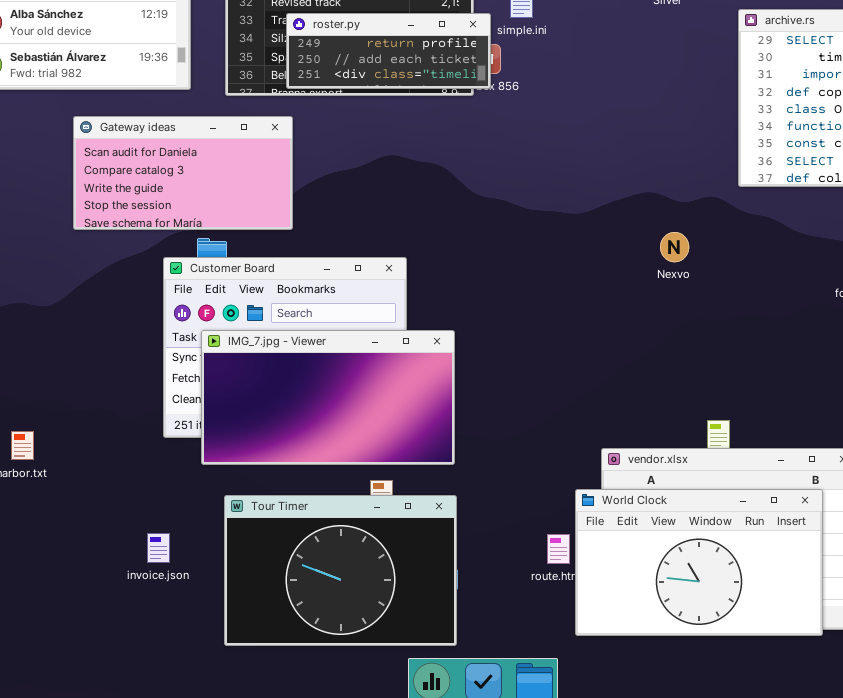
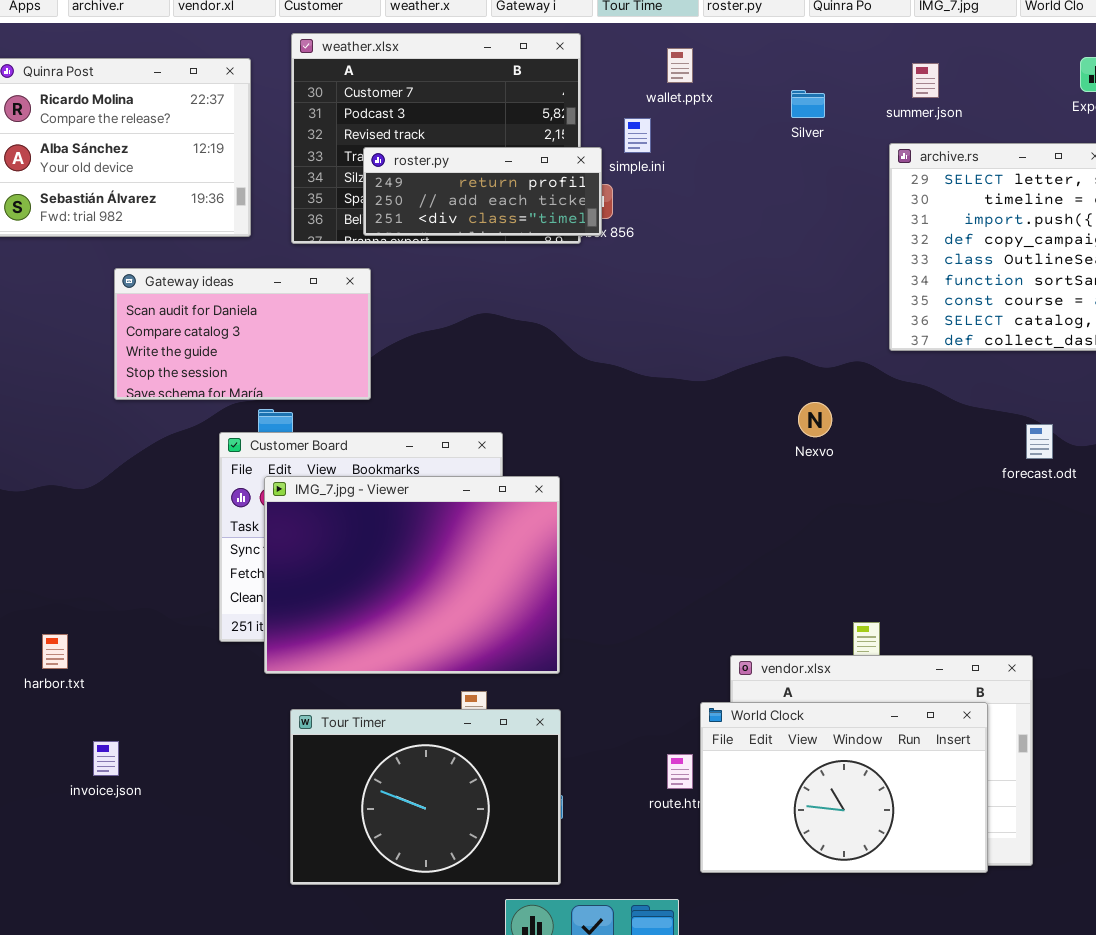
IMG_7.jpg - Viewer: [201,330,455,465] -> [264,476,560,674], resized
invoice.json: [147,533,170,563] -> [93,741,119,776], moved

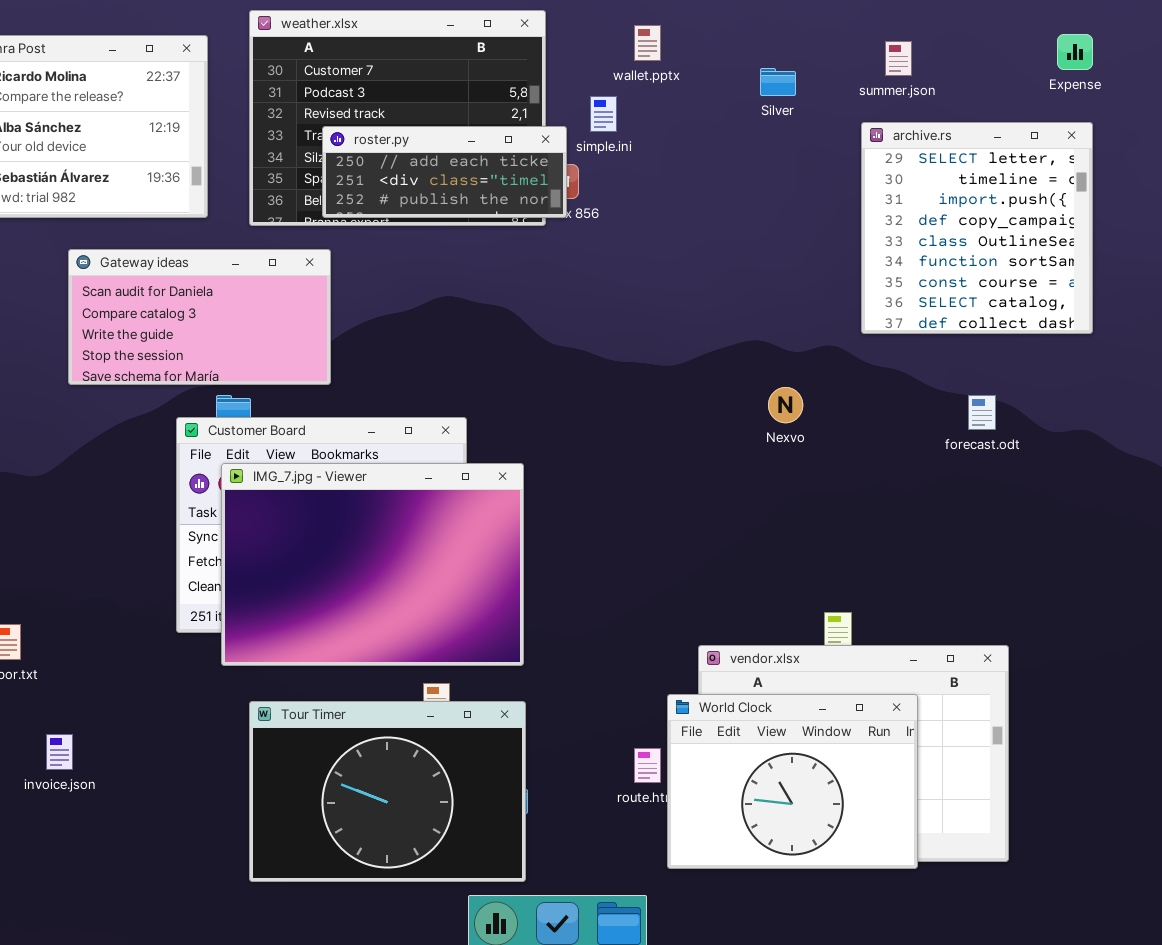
roster.py: [363,147,602,236] -> [322,126,567,218], scrolled down 1 row
forecast.odt: [1026,424,1053,459] -> [968,395,996,430], moved
World Clock: [700,702,988,873] -> [667,694,918,869], resized

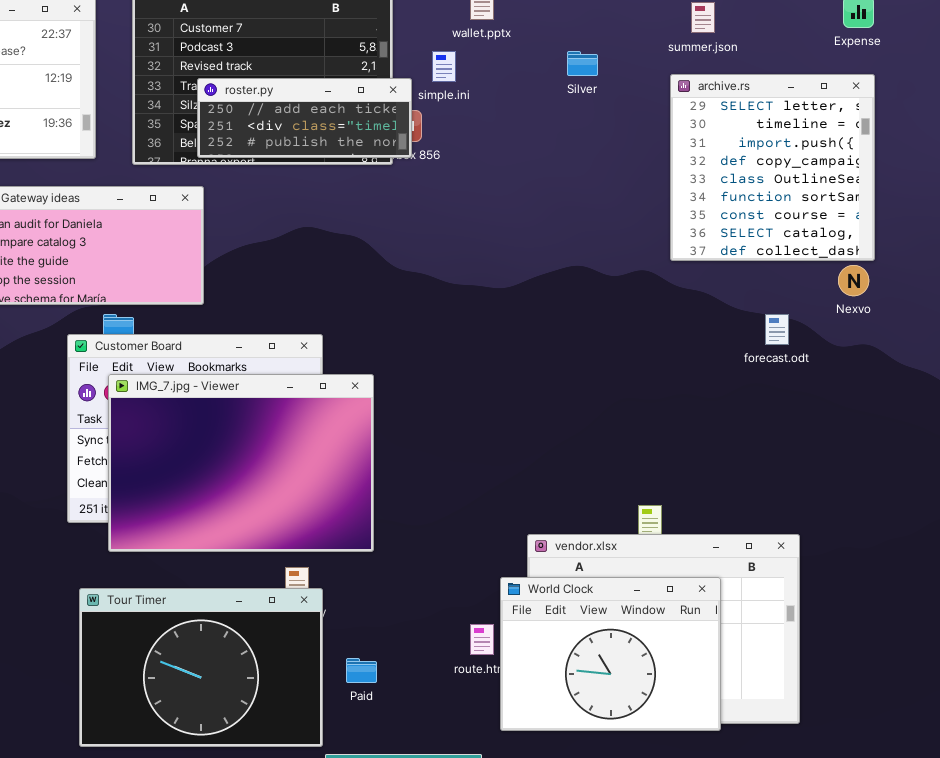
Silver: [760,68,796,96] -> [567,51,598,76], moved
Nexvo: [768,387,803,423] -> [838,265,869,296], moved
Tour Timer: [249,701,526,882] -> [79,588,323,747], moved

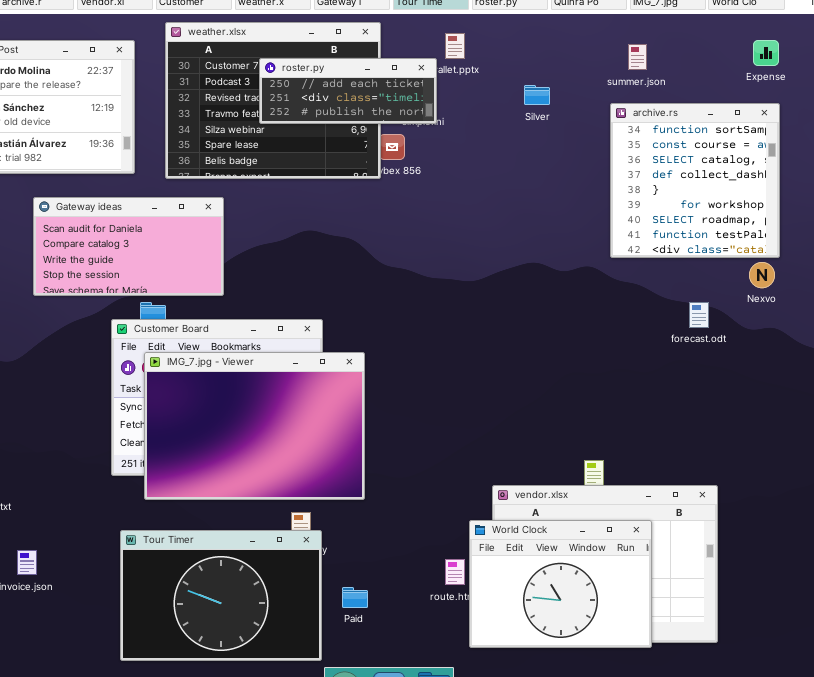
archive.rs: [670,74,875,261] -> [610,103,780,258], scrolled down 5 rows
roster.py: [197,78,412,158] -> [259,58,437,124], moved

